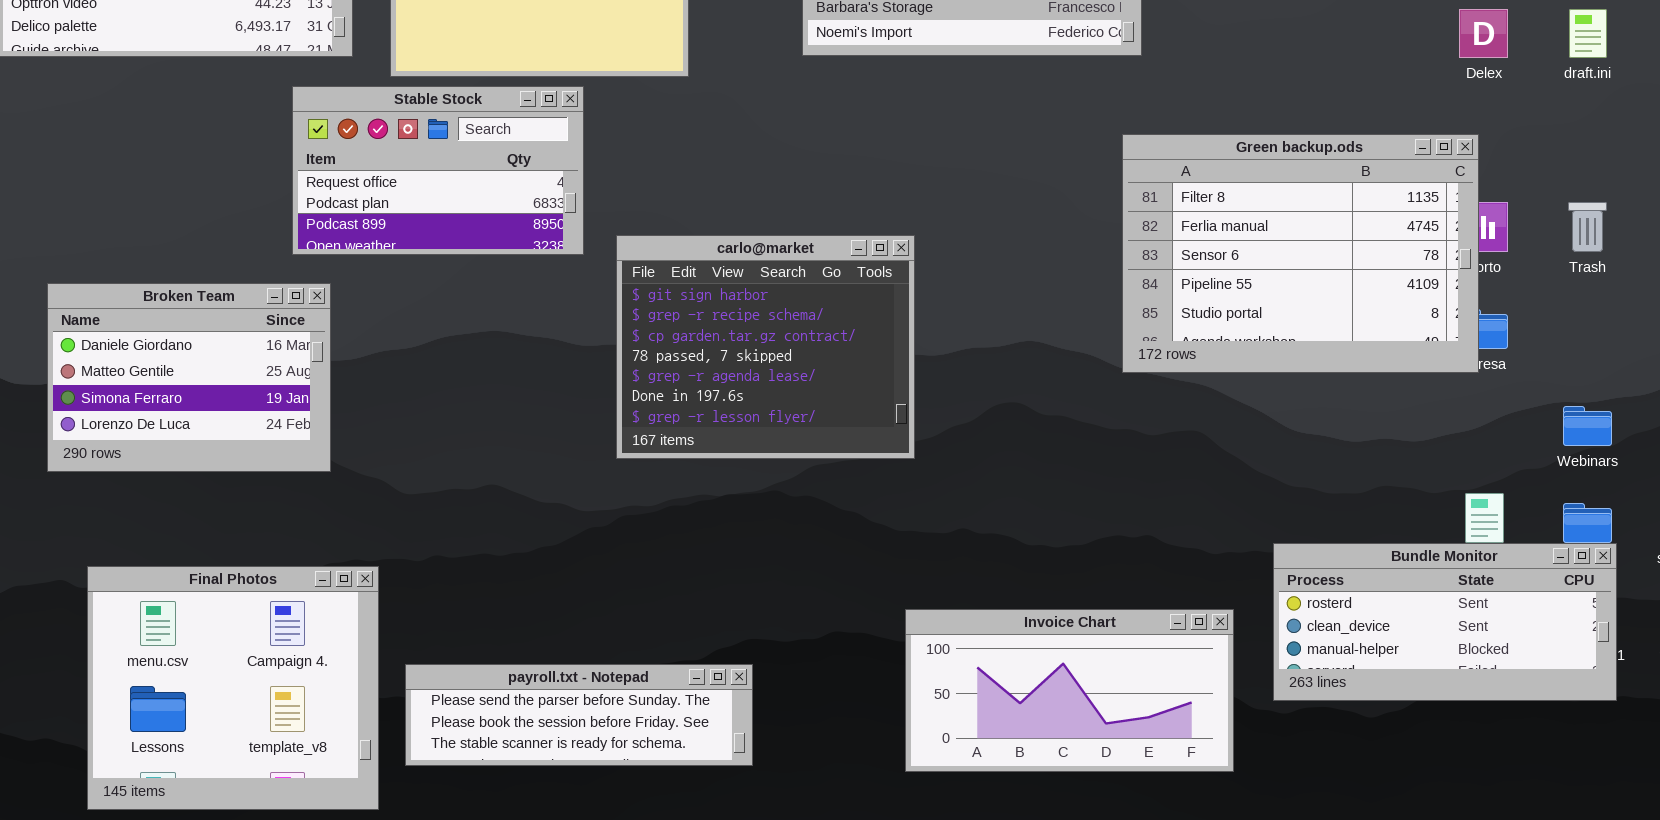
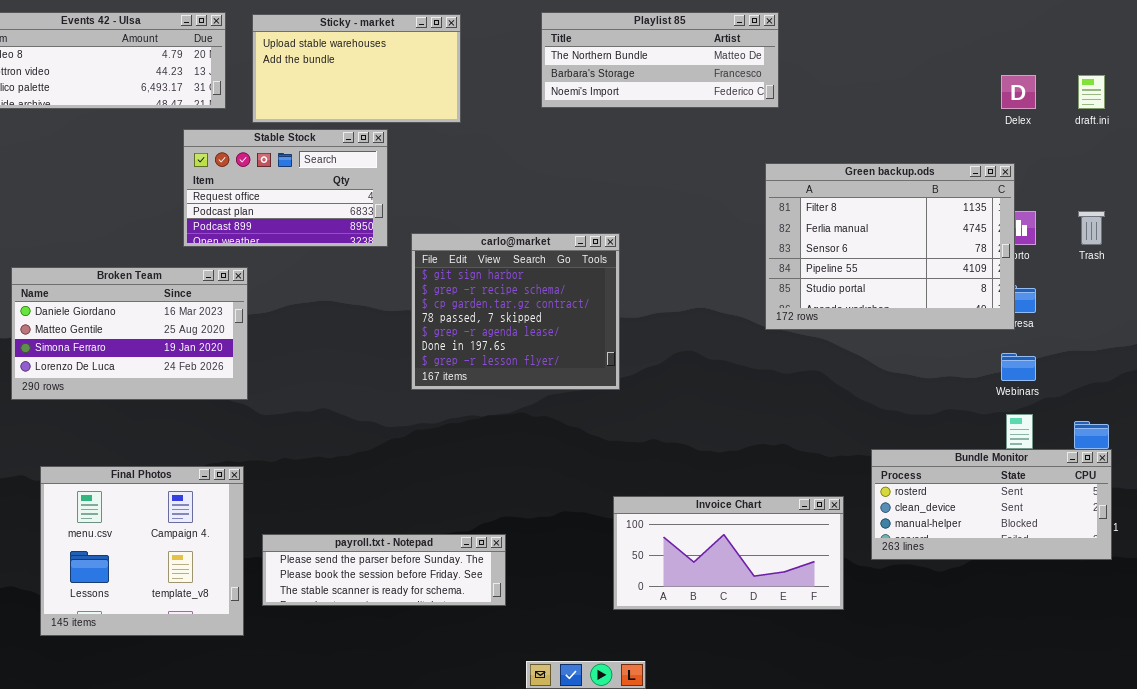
Broken Team: [47,283,331,472] -> [11,267,248,400], resized
Webinars: [1563,406,1612,446] -> [1001,353,1036,381], moved

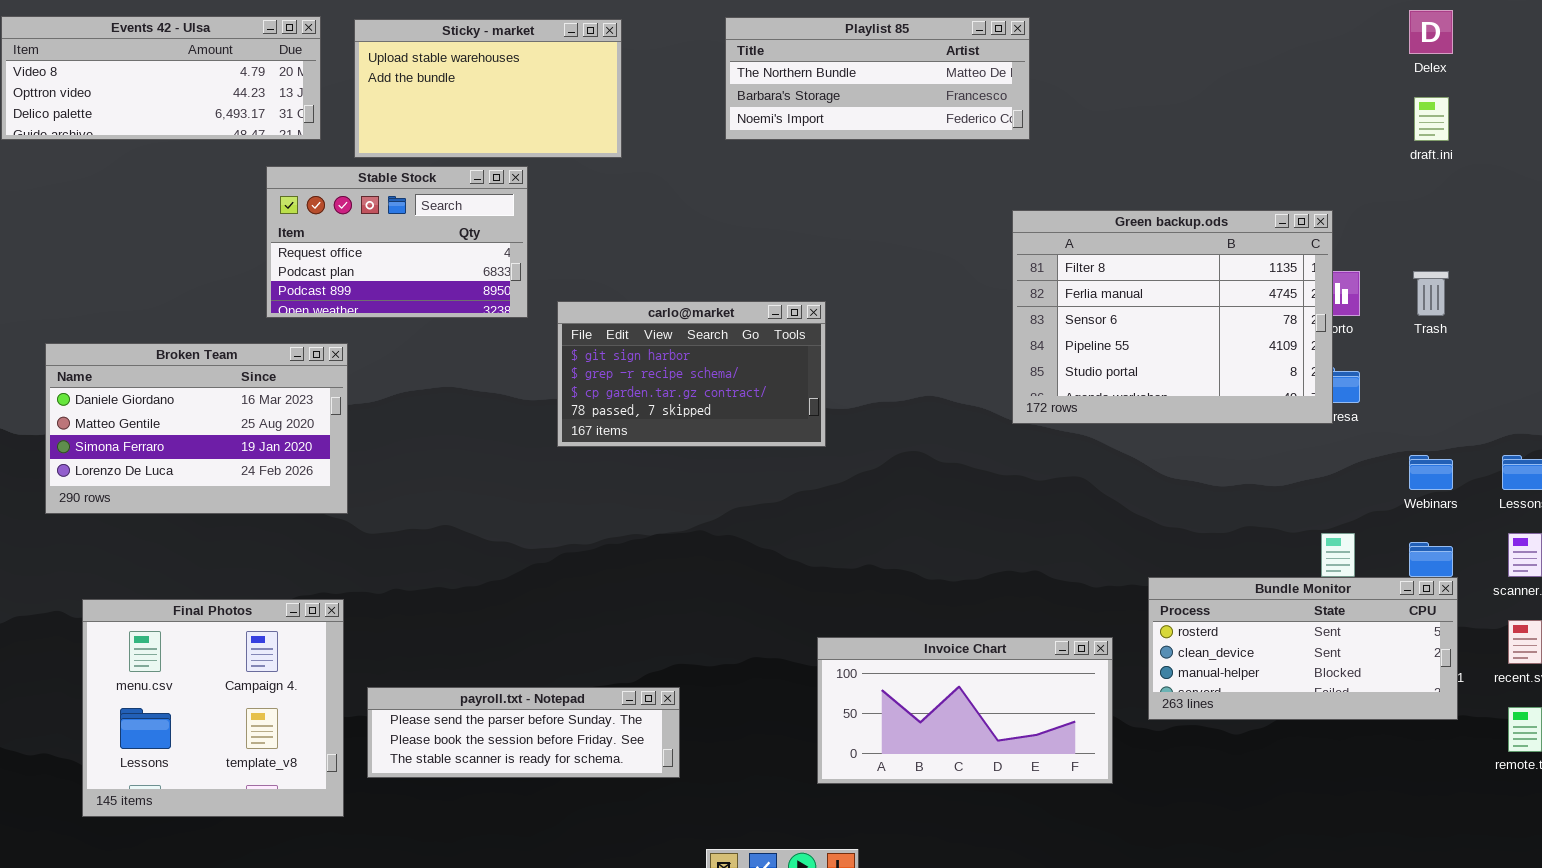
Delex: [1001,75,1036,109] -> [1409,10,1453,54], moved
carlo@market: [411,233,620,390] -> [557,301,826,447], resized
Webinars: [1001,353,1036,381] -> [1409,455,1453,490], moved

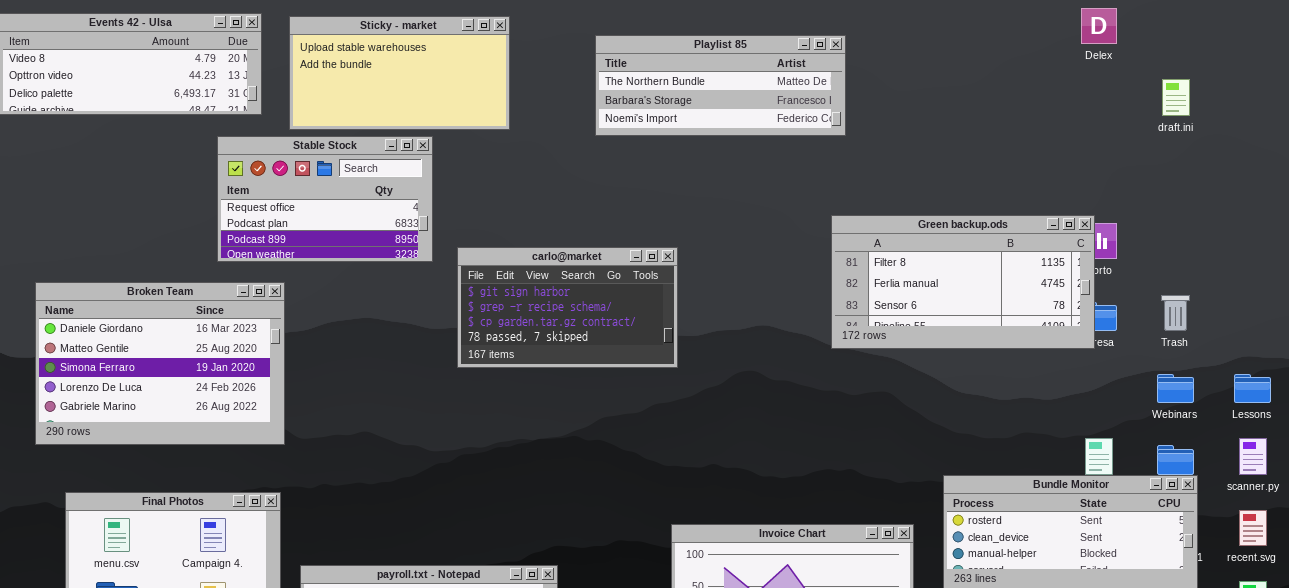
Delex: [1409,10,1453,54] -> [1081,8,1117,44], moved
Playlist 85: [725,17,1030,140] -> [595,35,846,136], moved
Green backup.ods: [1012,210,1333,424] -> [831,215,1095,349], resized
Trash: [1413,271,1449,316] -> [1161,295,1190,331], moved
Broken Team: [45,343,348,514] -> [35,282,285,445], resized

